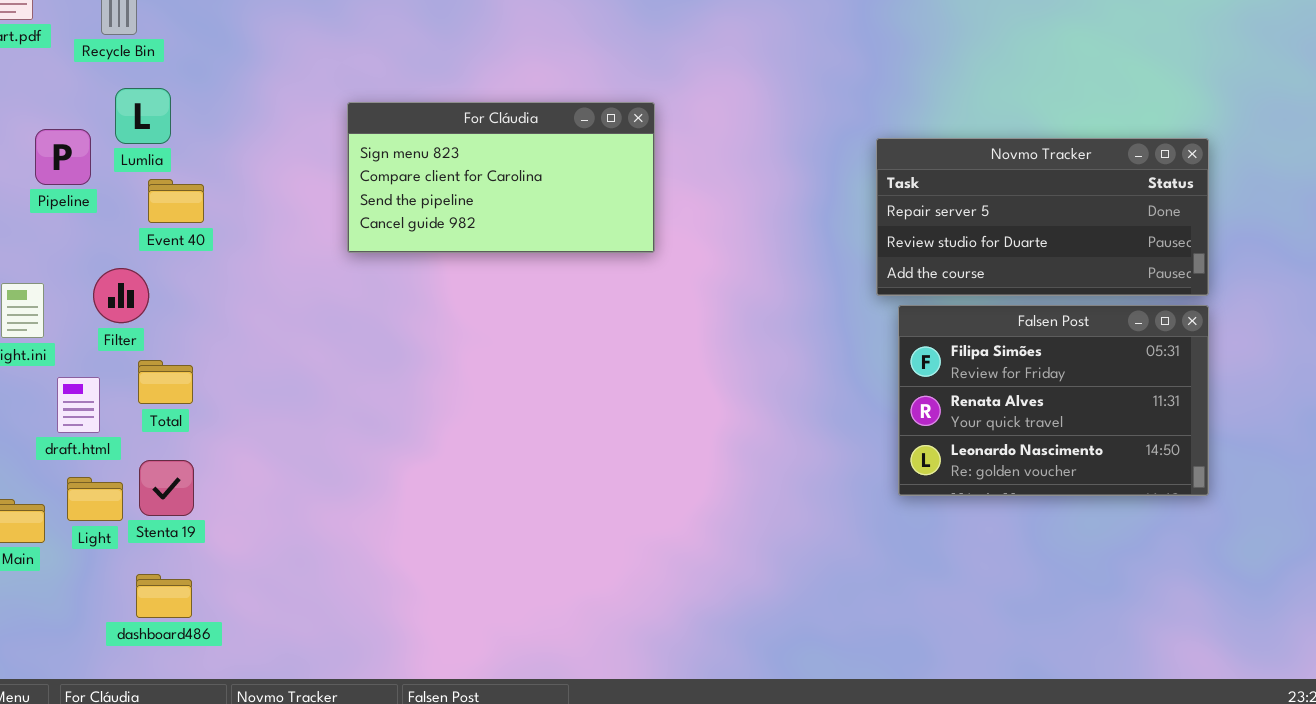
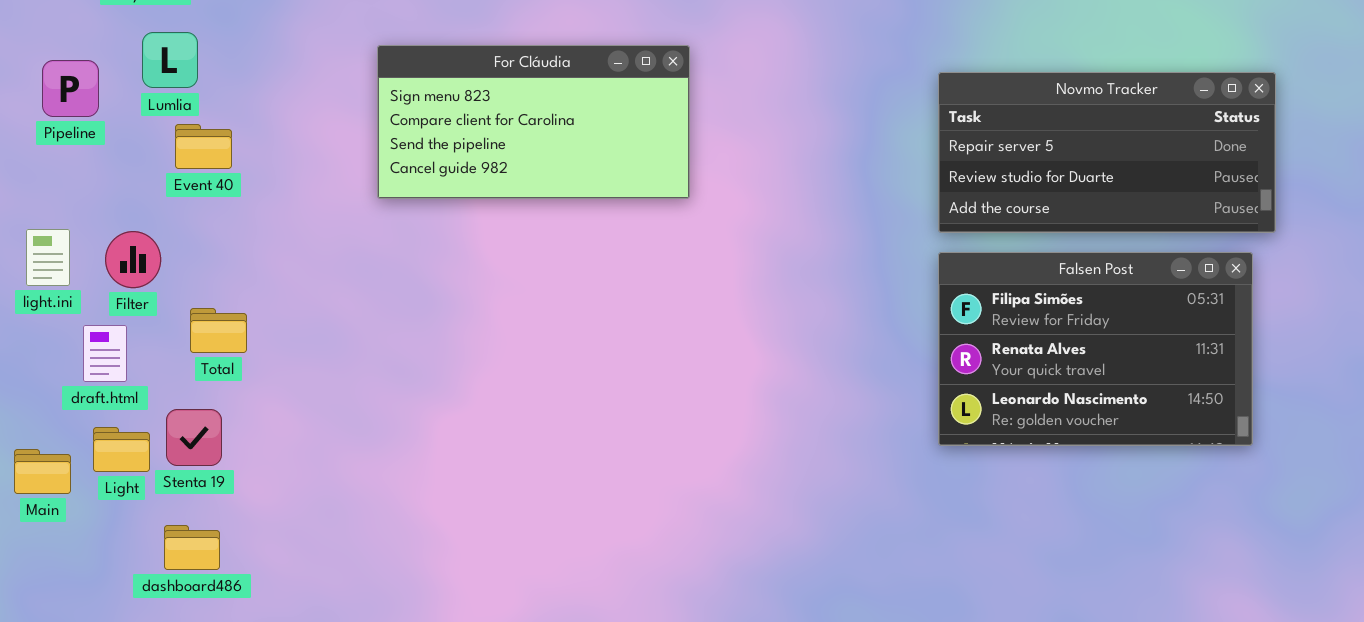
Pipeline: [35,129,91,185] -> [42,60,99,117], moved
Novmo Tracker: [876,138,1209,296] -> [938,72,1276,233], moved
Filter: [93,268,149,323] -> [105,231,161,288], moved
Total: [138,360,193,404] -> [190,308,247,353], moved

